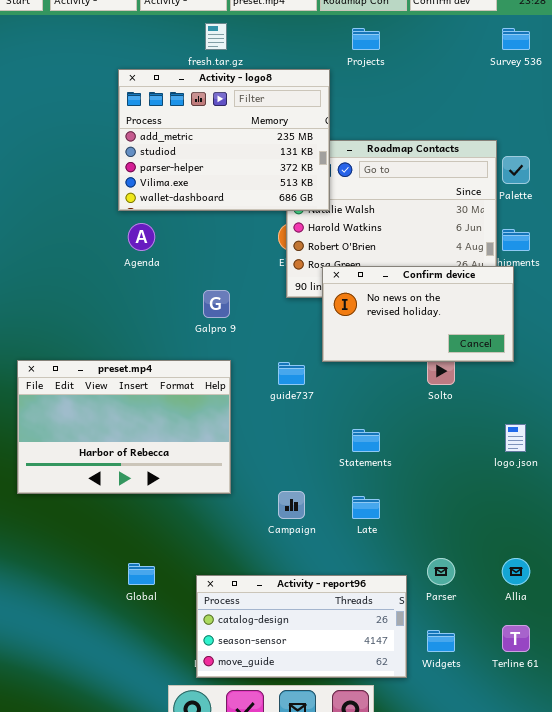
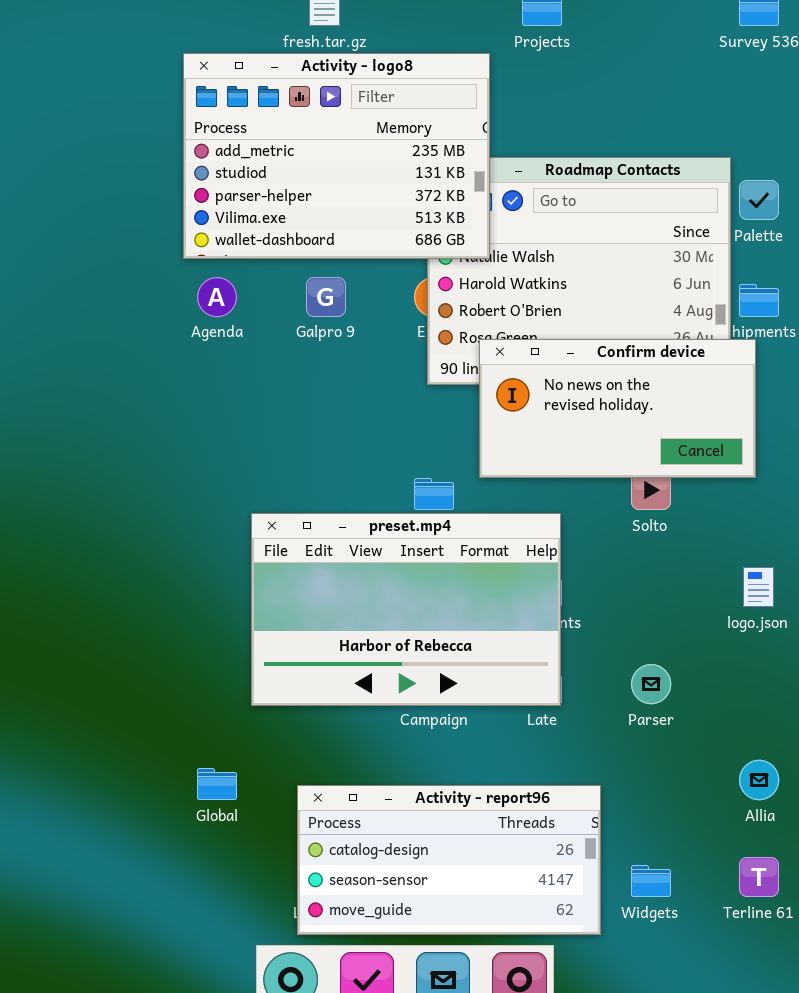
Galpro 9: [203,290,230,318] -> [306,277,346,317], moved
preset.mp4: [17,360,231,494] -> [251,513,561,706], moved
Parser: [427,558,455,585] -> [631,664,671,704], moved

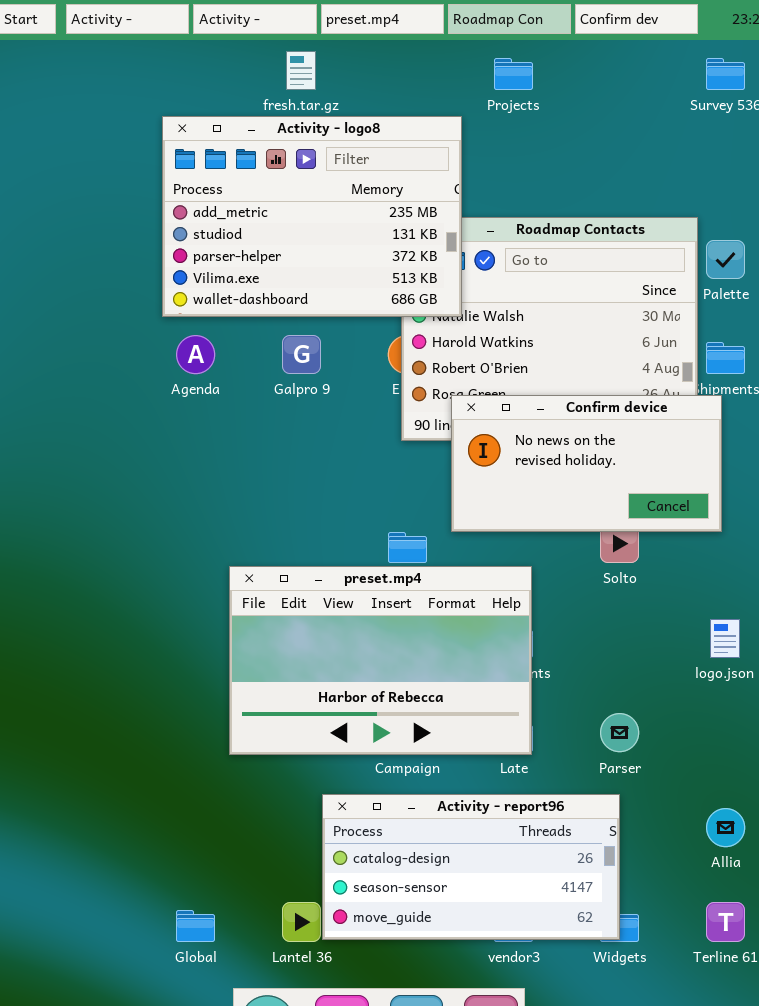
Global: [197,768,237,800] -> [176,910,215,942], moved
Activity - report96: [297,785,601,935] -> [322,794,620,940], moved

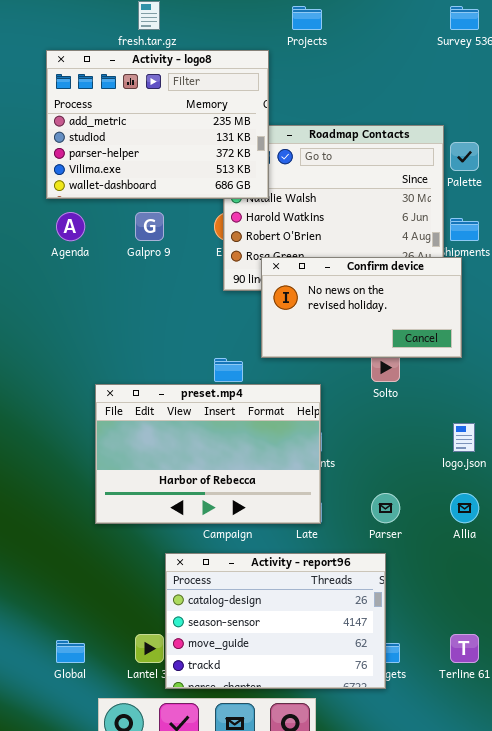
Activity - report96: [322,794,620,940] -> [165,553,386,689], resized
Allia: [706,808,745,847] -> [450,493,479,523], moved

